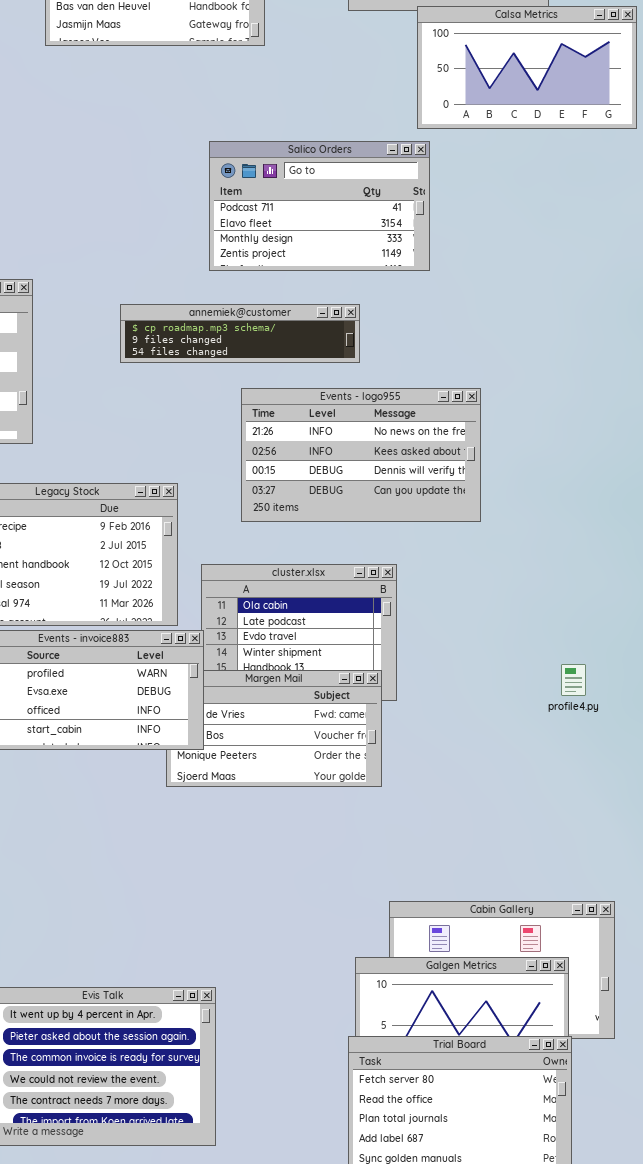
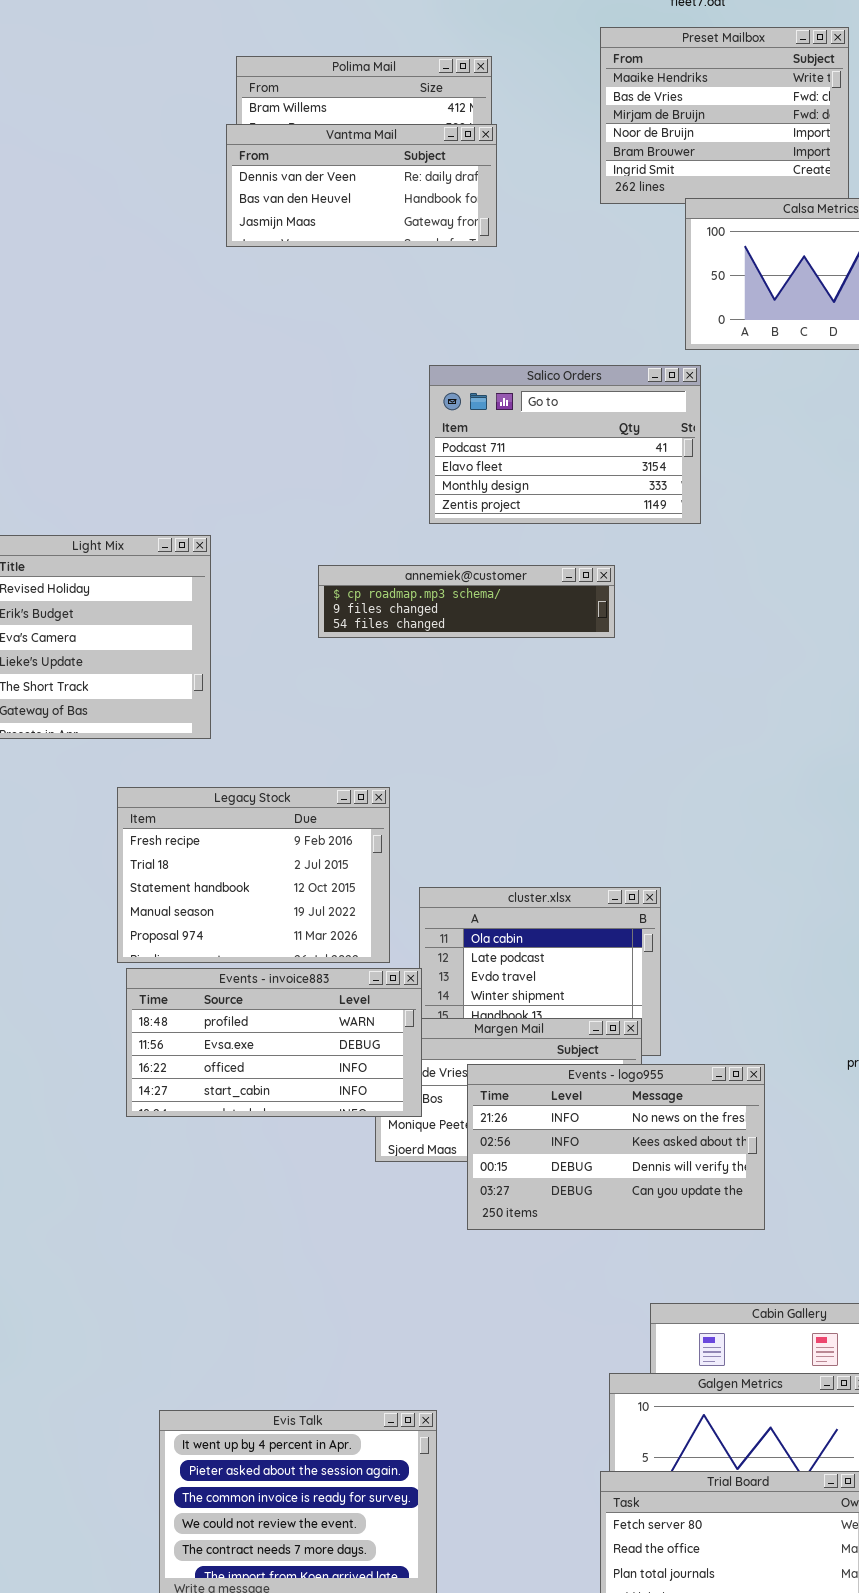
Events - logo955: [241,388,481,522] -> [467,1064,765,1230], moved

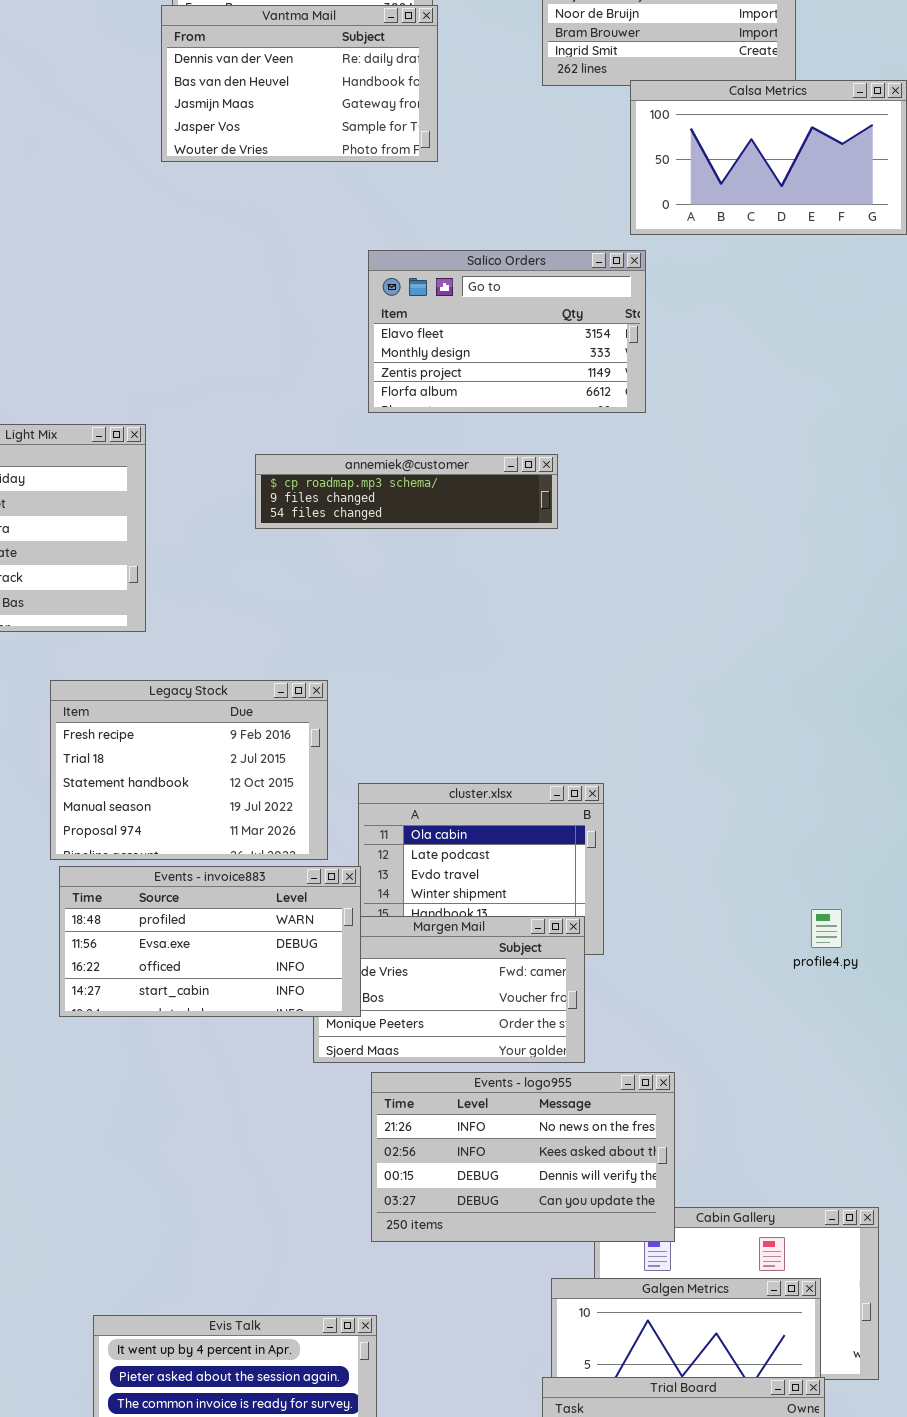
Vantma Mail: [226,124,497,247] -> [161,5,438,162], resized
Salico Orders: [429,365,701,524] -> [368,250,646,413], scrolled down 1 row
Events - logo955: [467,1064,765,1230] -> [371,1072,675,1242], moved

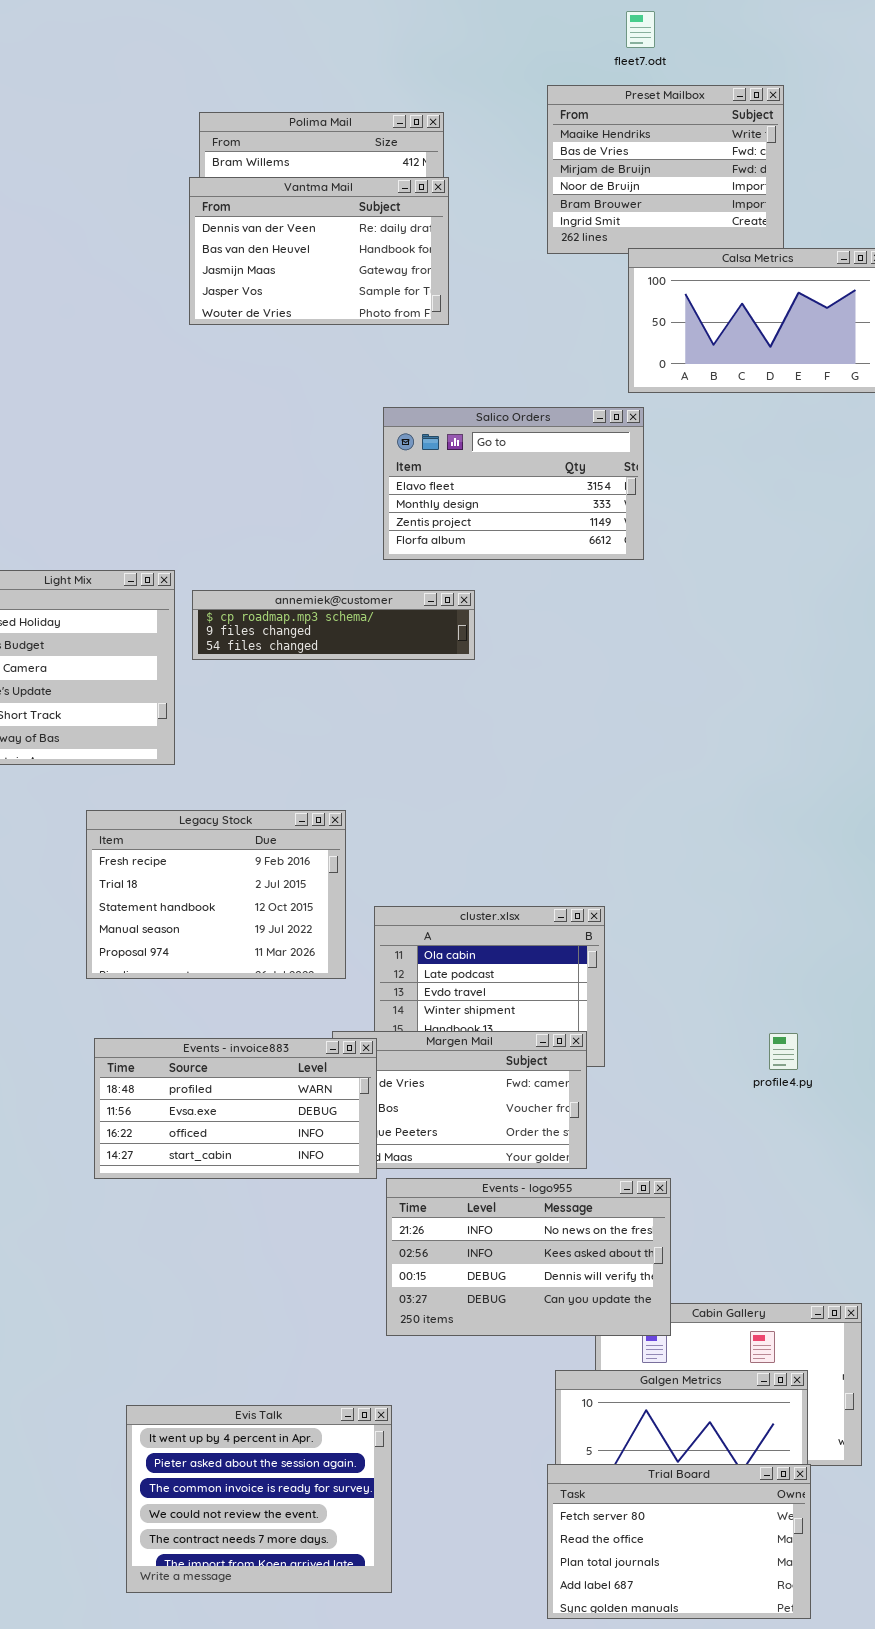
annemiek@customer: [255,454,558,529] -> [192,590,475,660], moved
Events - invoice883: [59,866,361,1017] -> [94,1038,377,1179], moved
profile4.py: [811,909,842,948] -> [769,1033,798,1070], moved

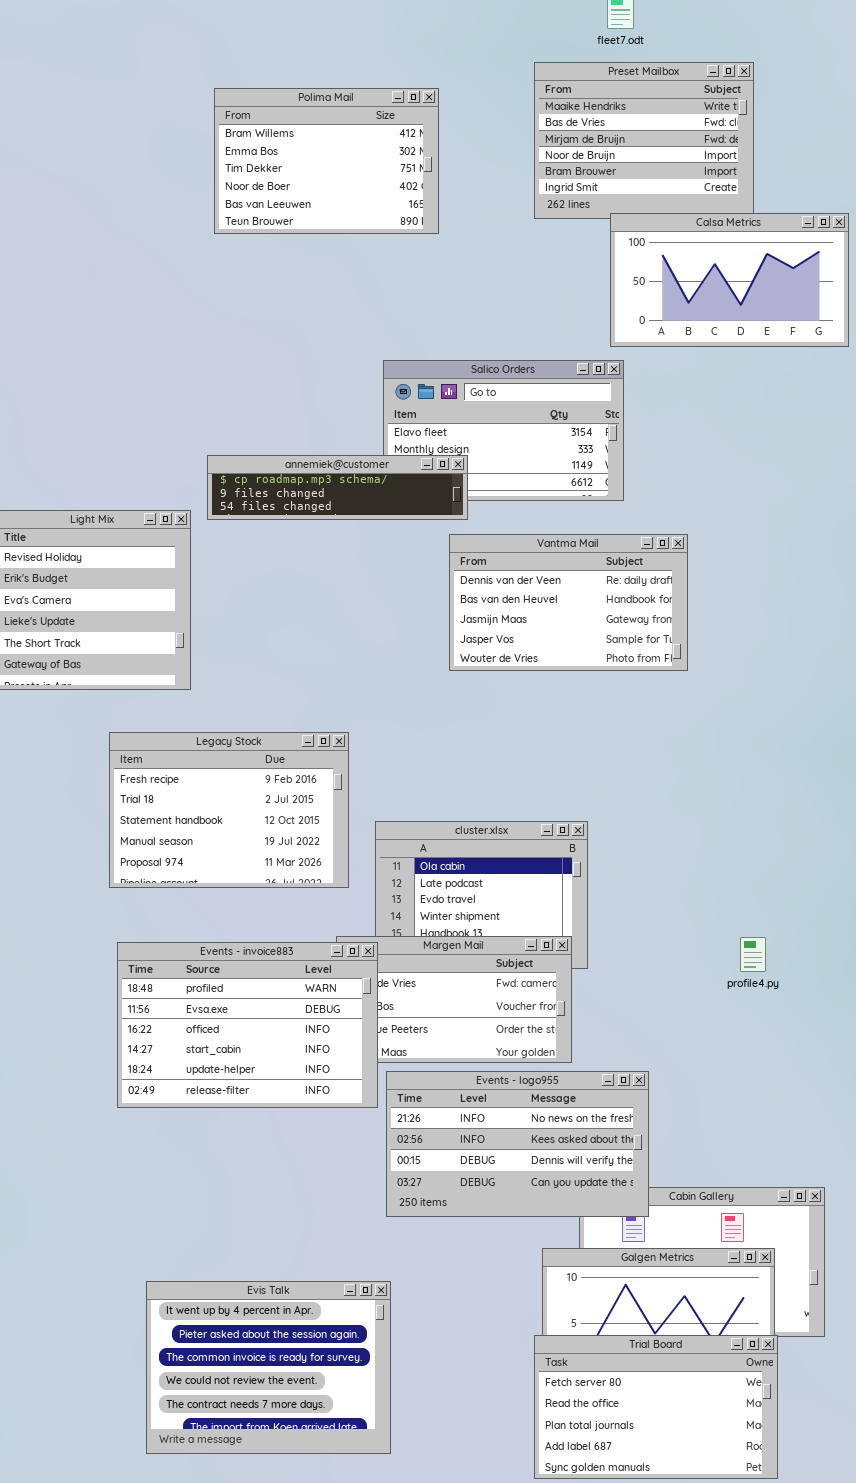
Vantma Mail: [189,177,449,325] -> [449,534,688,671], moved
annemiek@customer: [192,590,475,660] -> [207,455,468,520], moved
Events - invoice883: [94,1038,377,1179] -> [117,942,378,1108], resized

